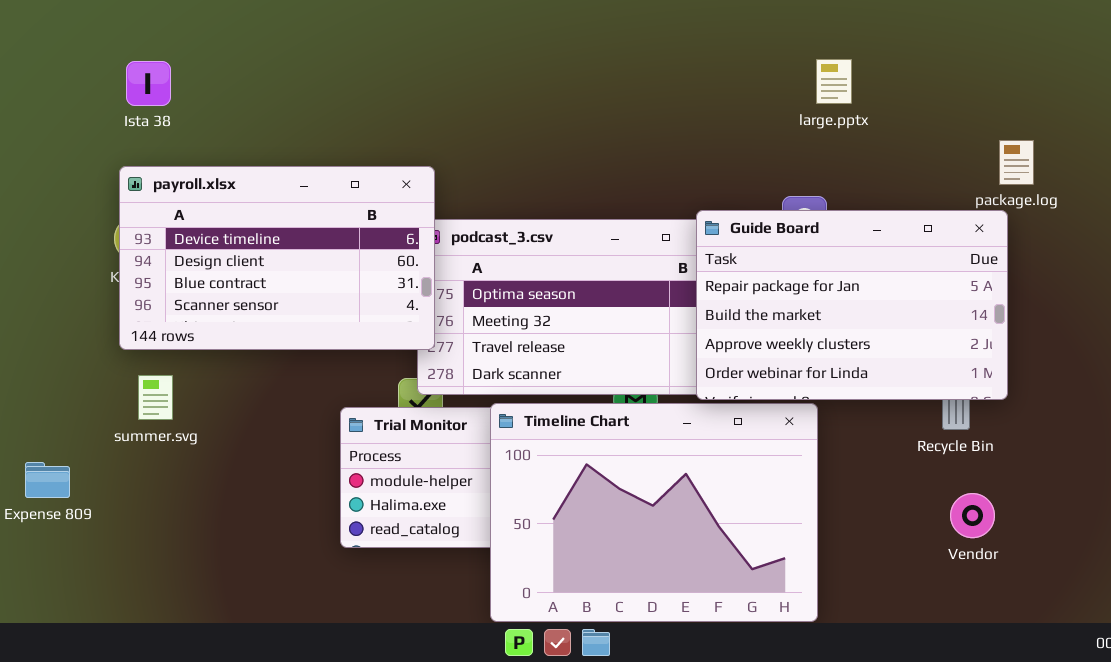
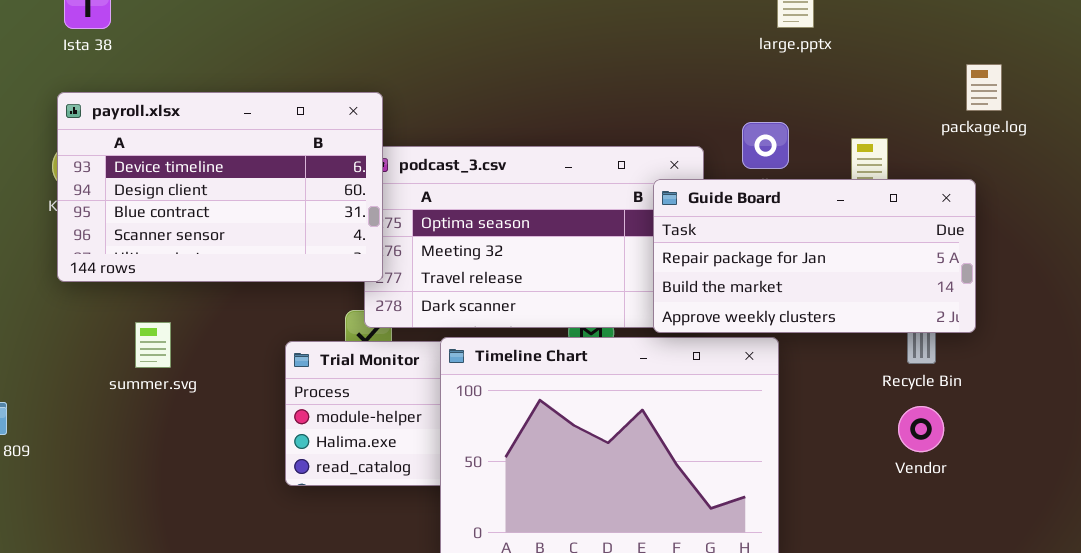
Guide Board: [696,210,1008,400] -> [653,179,976,333], resized
summer.svg: [138,375,173,420] -> [135,322,171,368], moved
Vendor: [950,493,995,538] -> [898,406,944,452], moved

